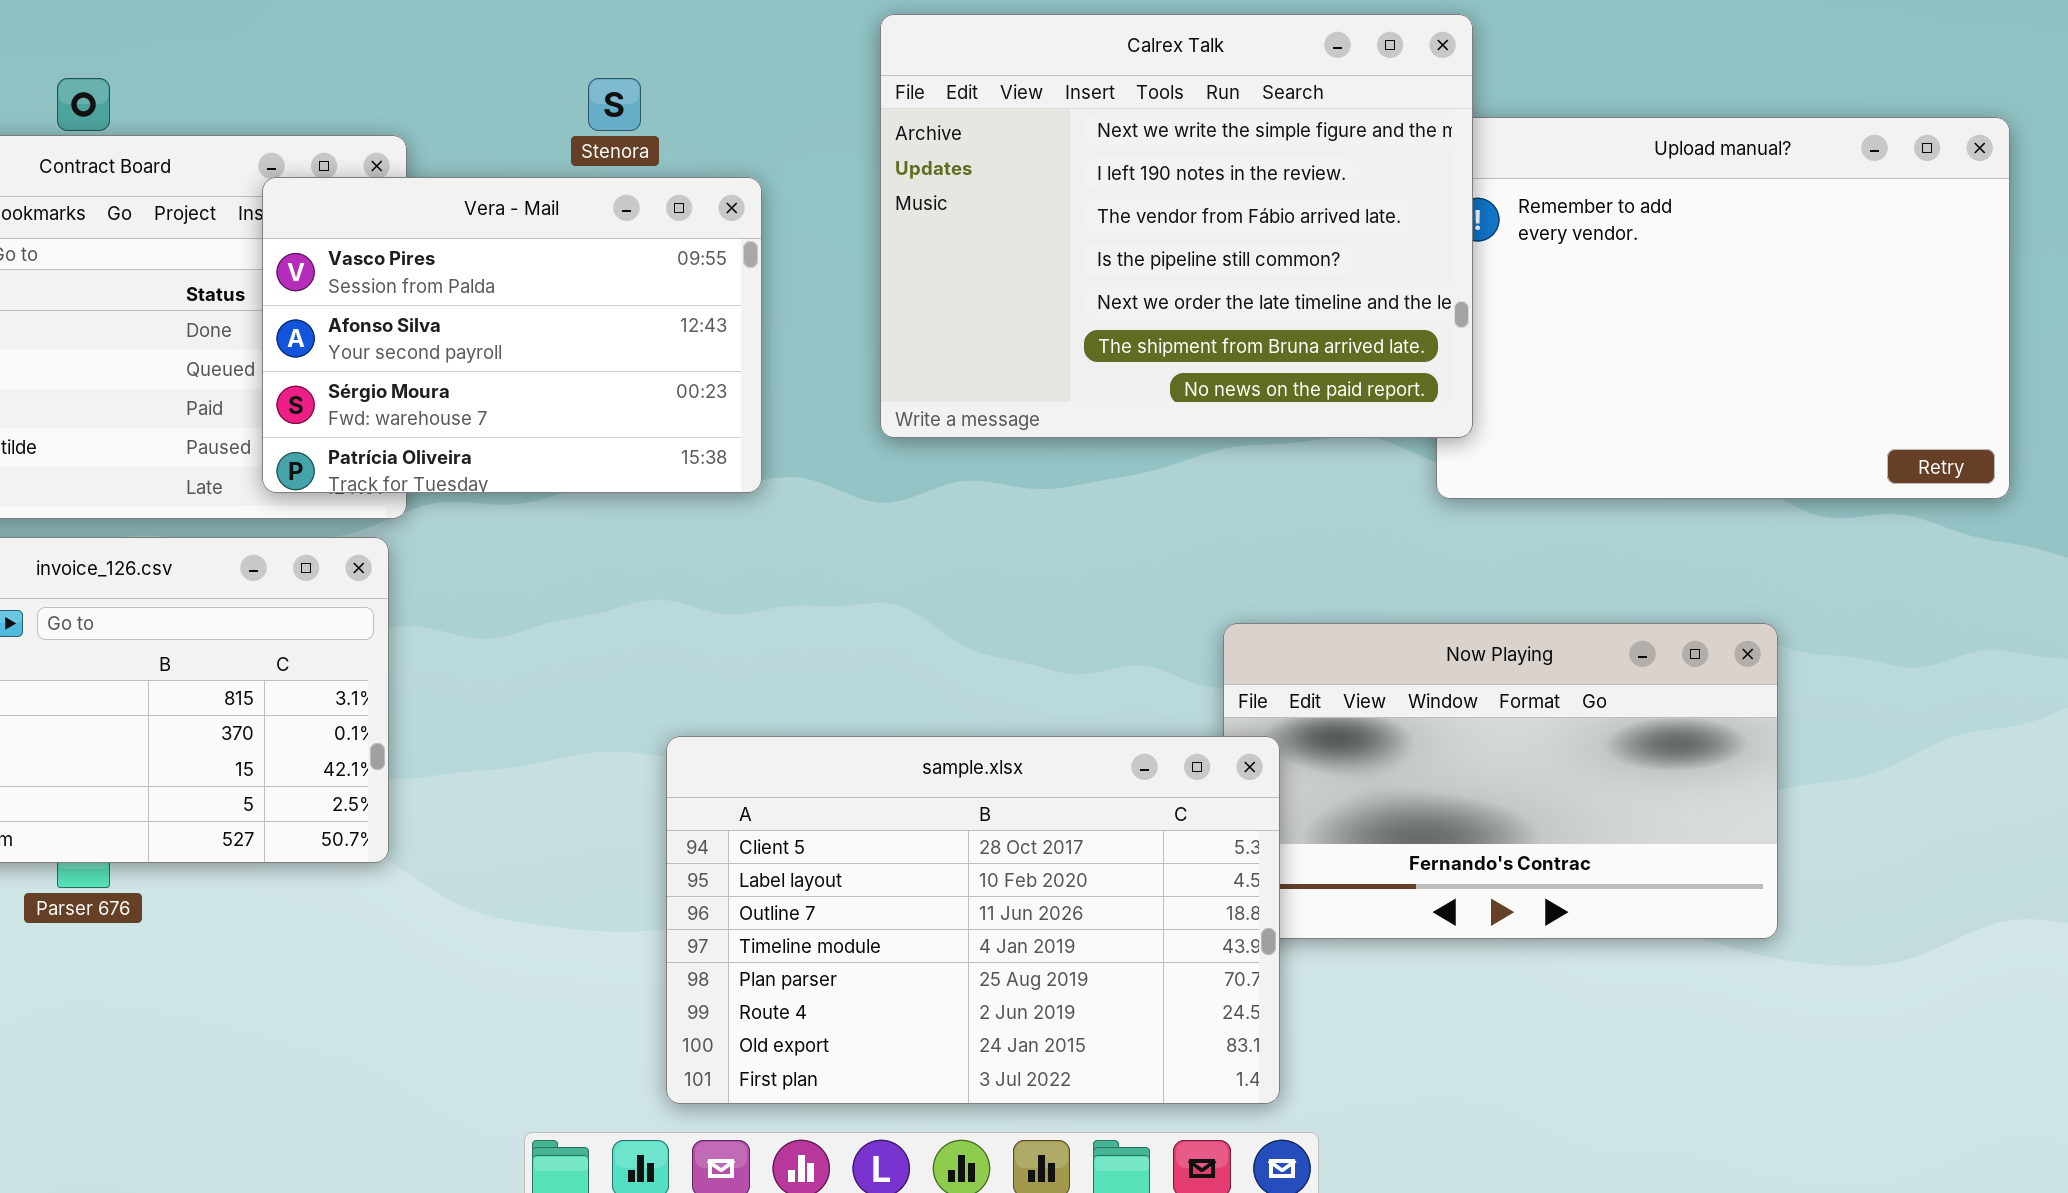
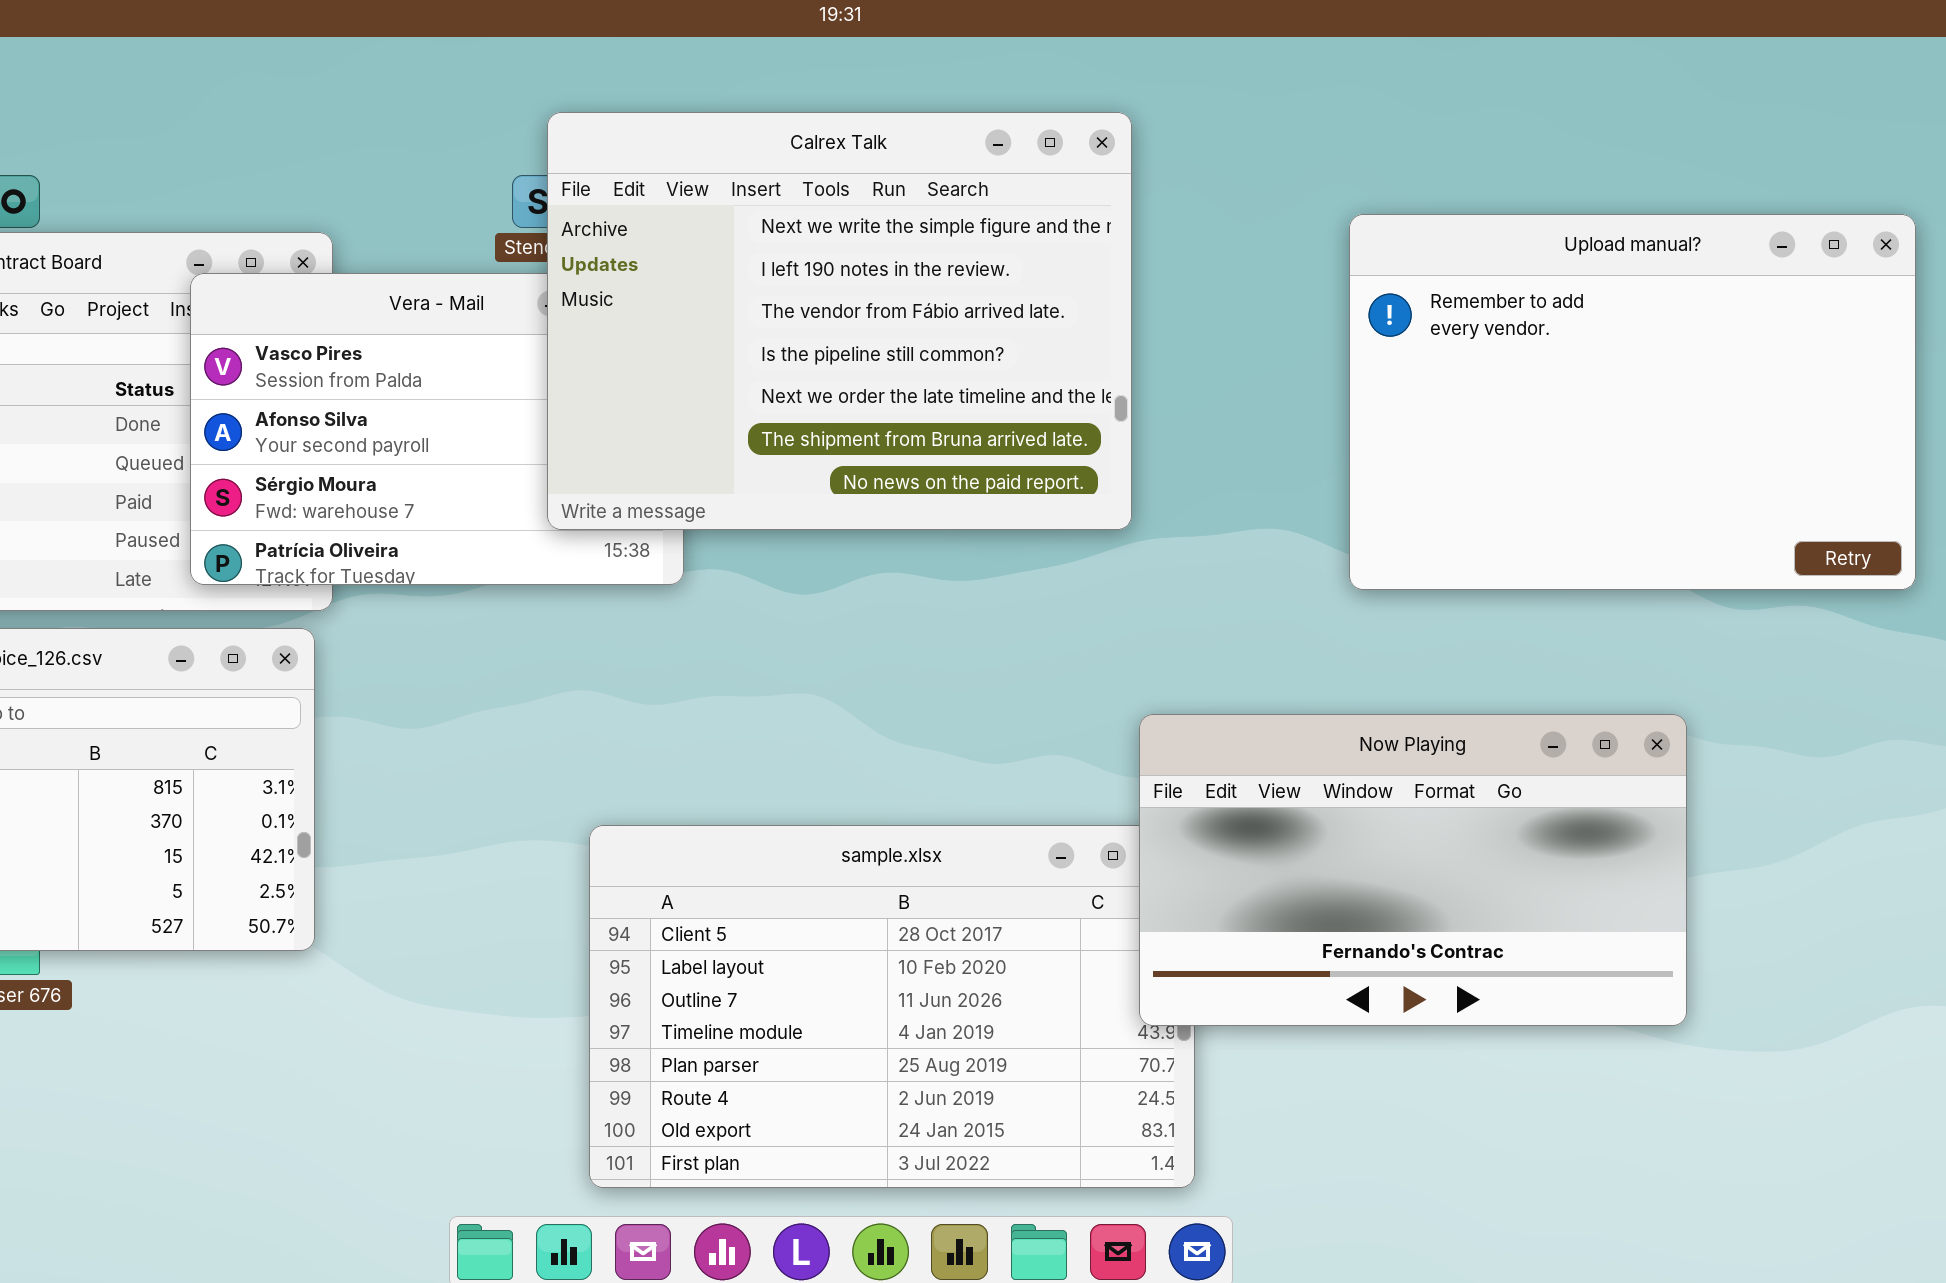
Calrex Talk: [880,14,1473,438] -> [547,112,1132,530], moved
Now Playing: [1223,623,1778,939] -> [1139,714,1687,1026], raised

